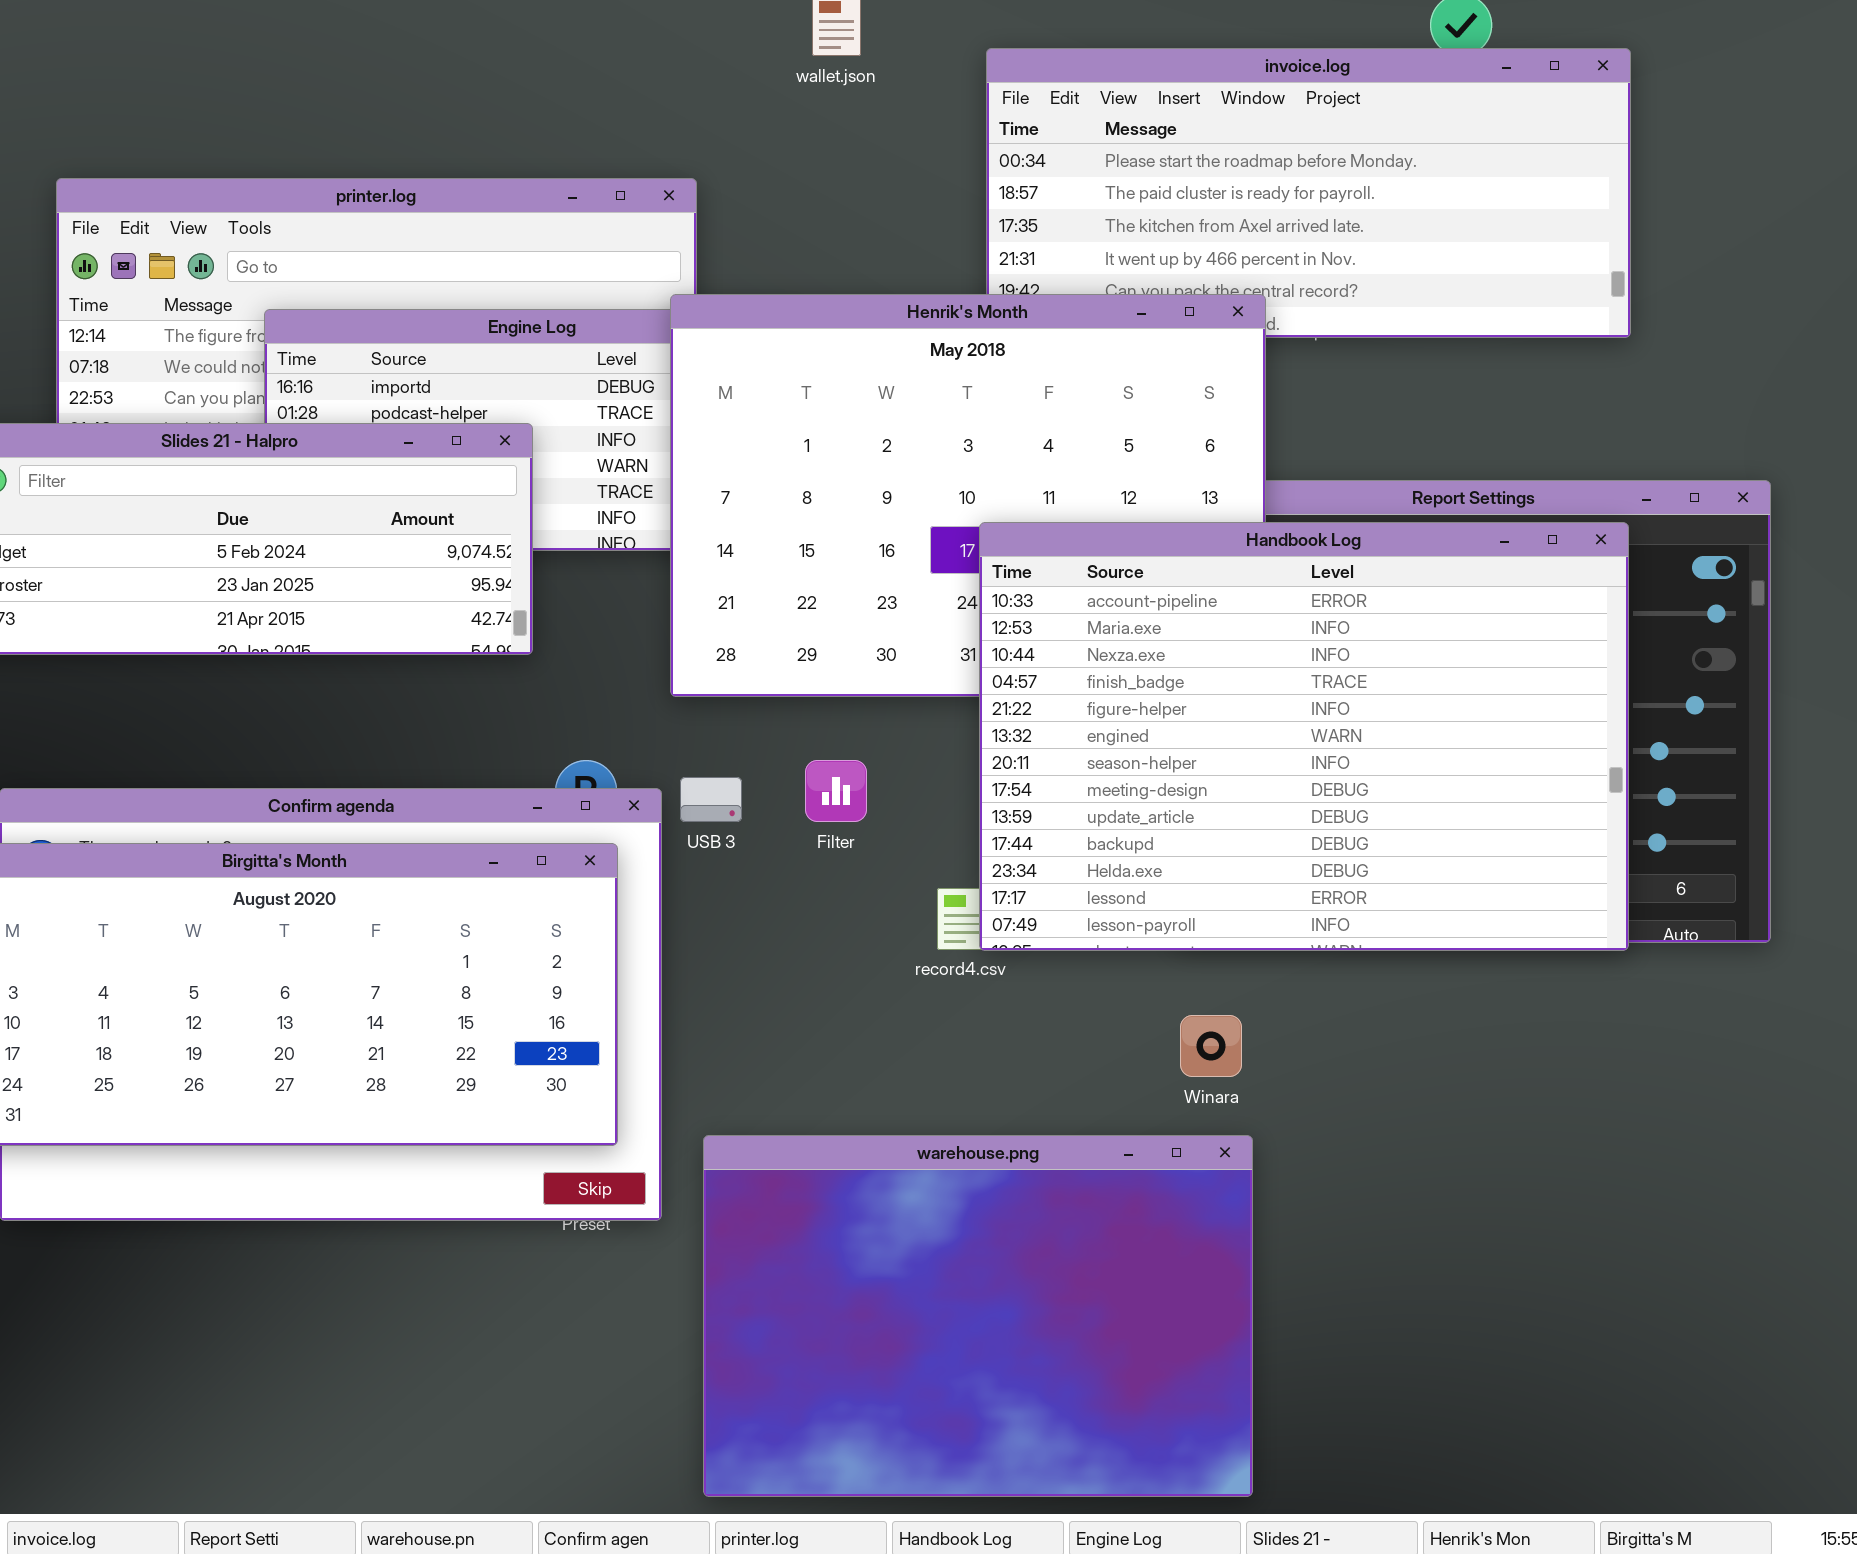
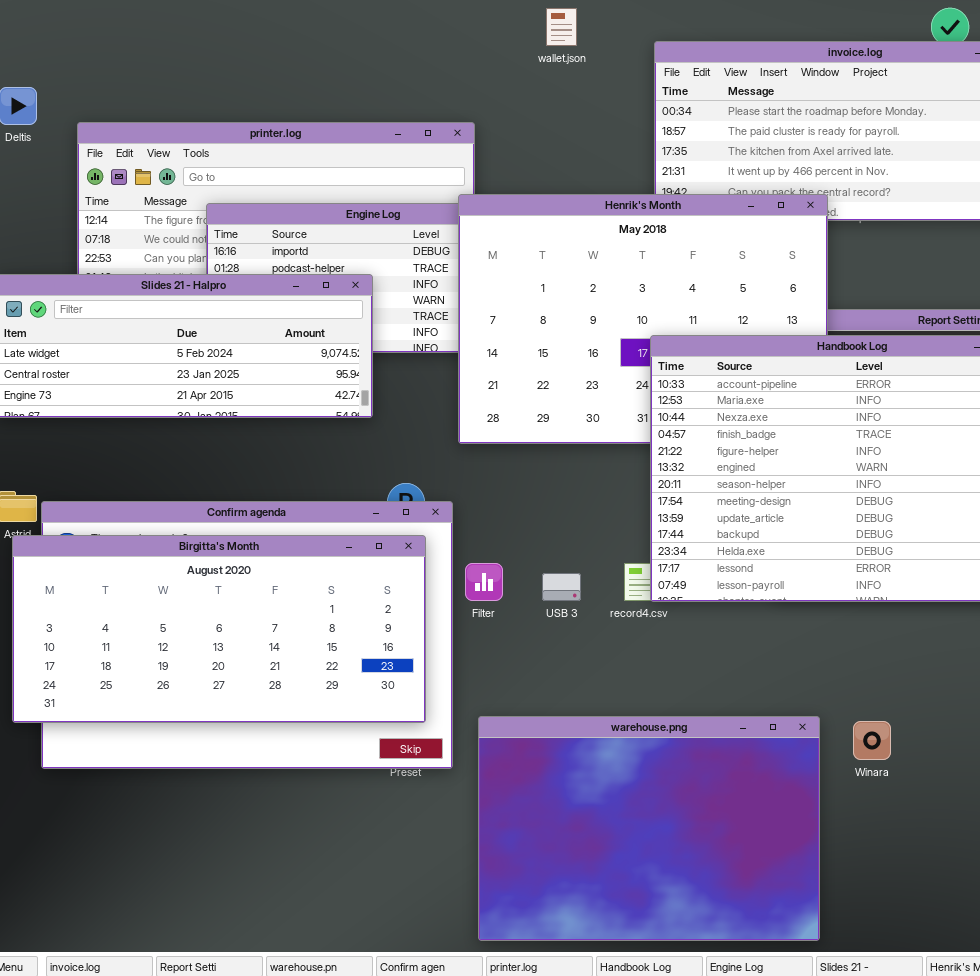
Filter: [805,760,867,822] -> [465,563,503,601], moved
USB 3: [680,777,742,822] -> [542,573,581,601], moved
Winara: [1180,1015,1242,1077] -> [853,721,891,760], moved

